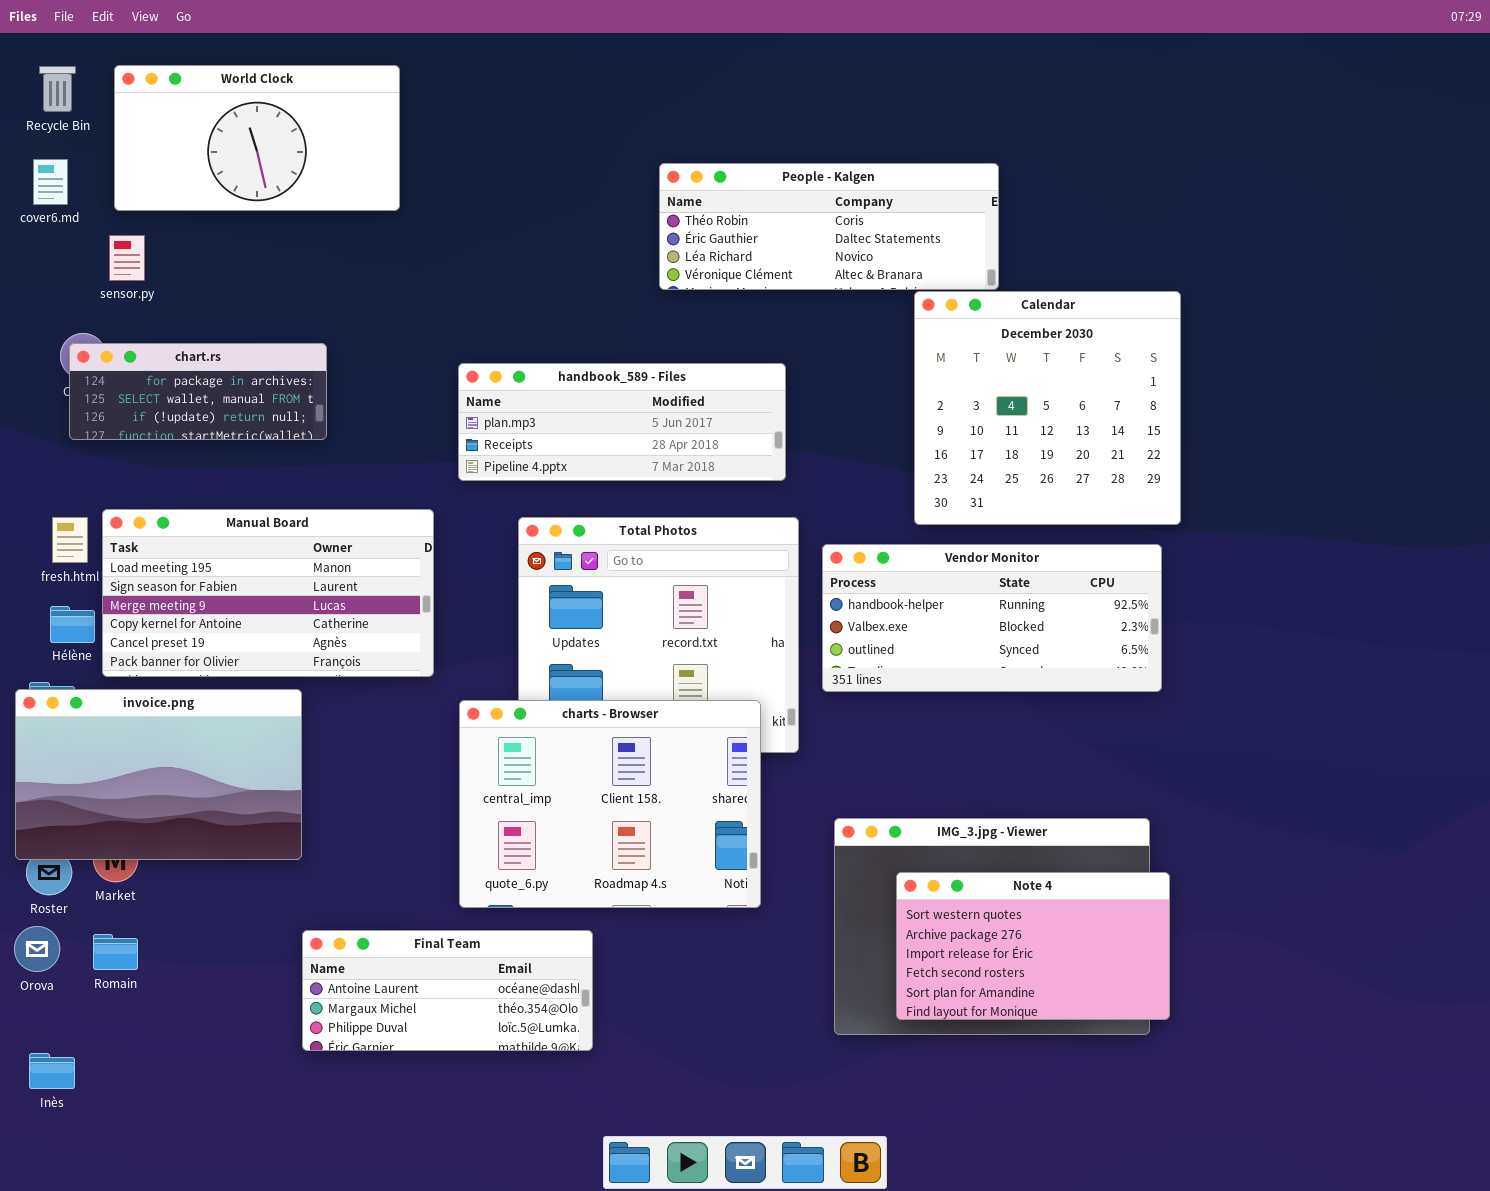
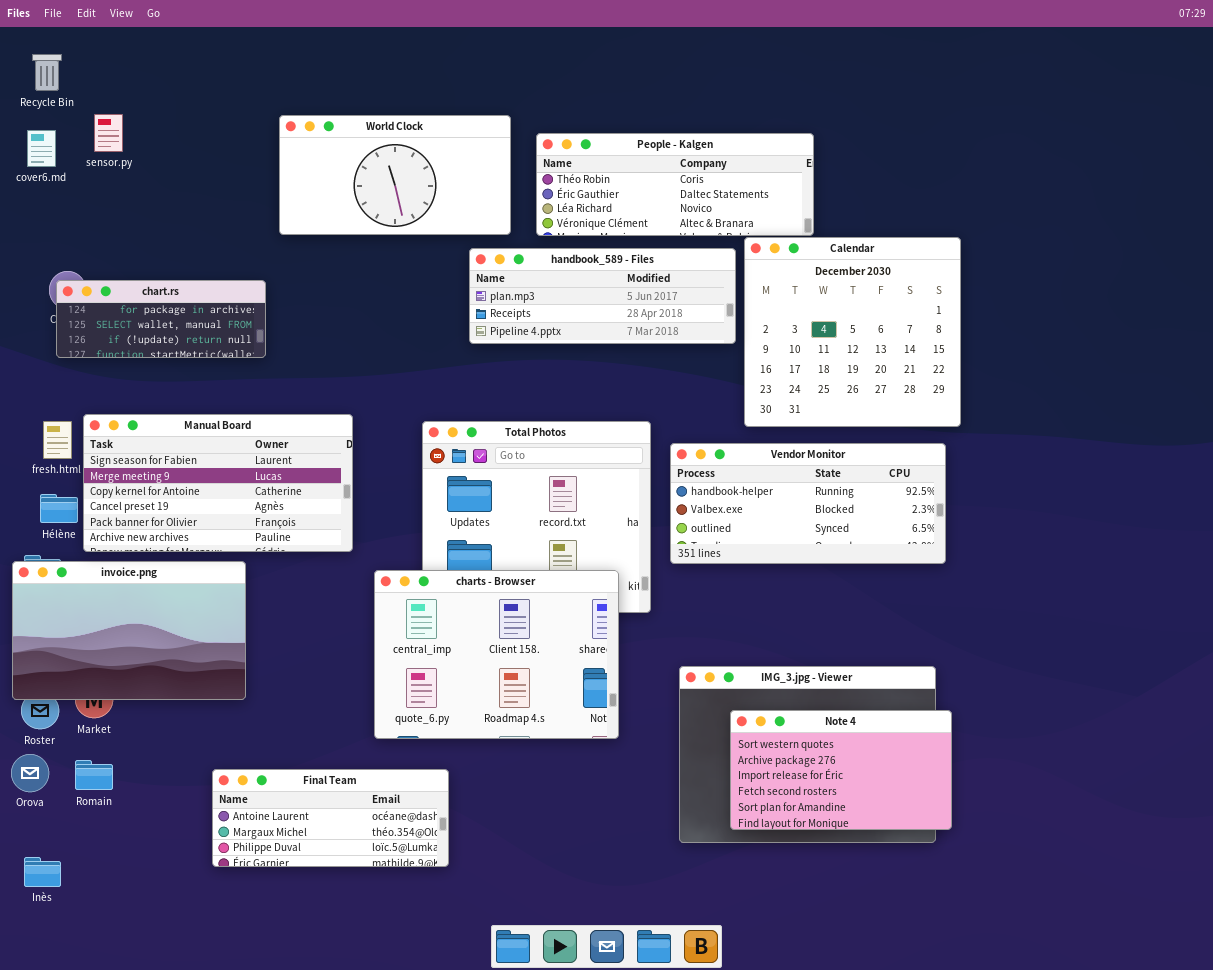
World Clock: [114,65,400,211] -> [279,115,511,235], moved
sensor.py: [109,235,145,281] -> [94,114,123,152], moved
handbook_589 - Files: [458,363,786,481] -> [469,248,736,344], moved
Manual Board: [102,509,434,677] -> [83,414,353,552], scrolled down 1 row
Final Team: [302,930,593,1051] -> [212,769,449,867], moved

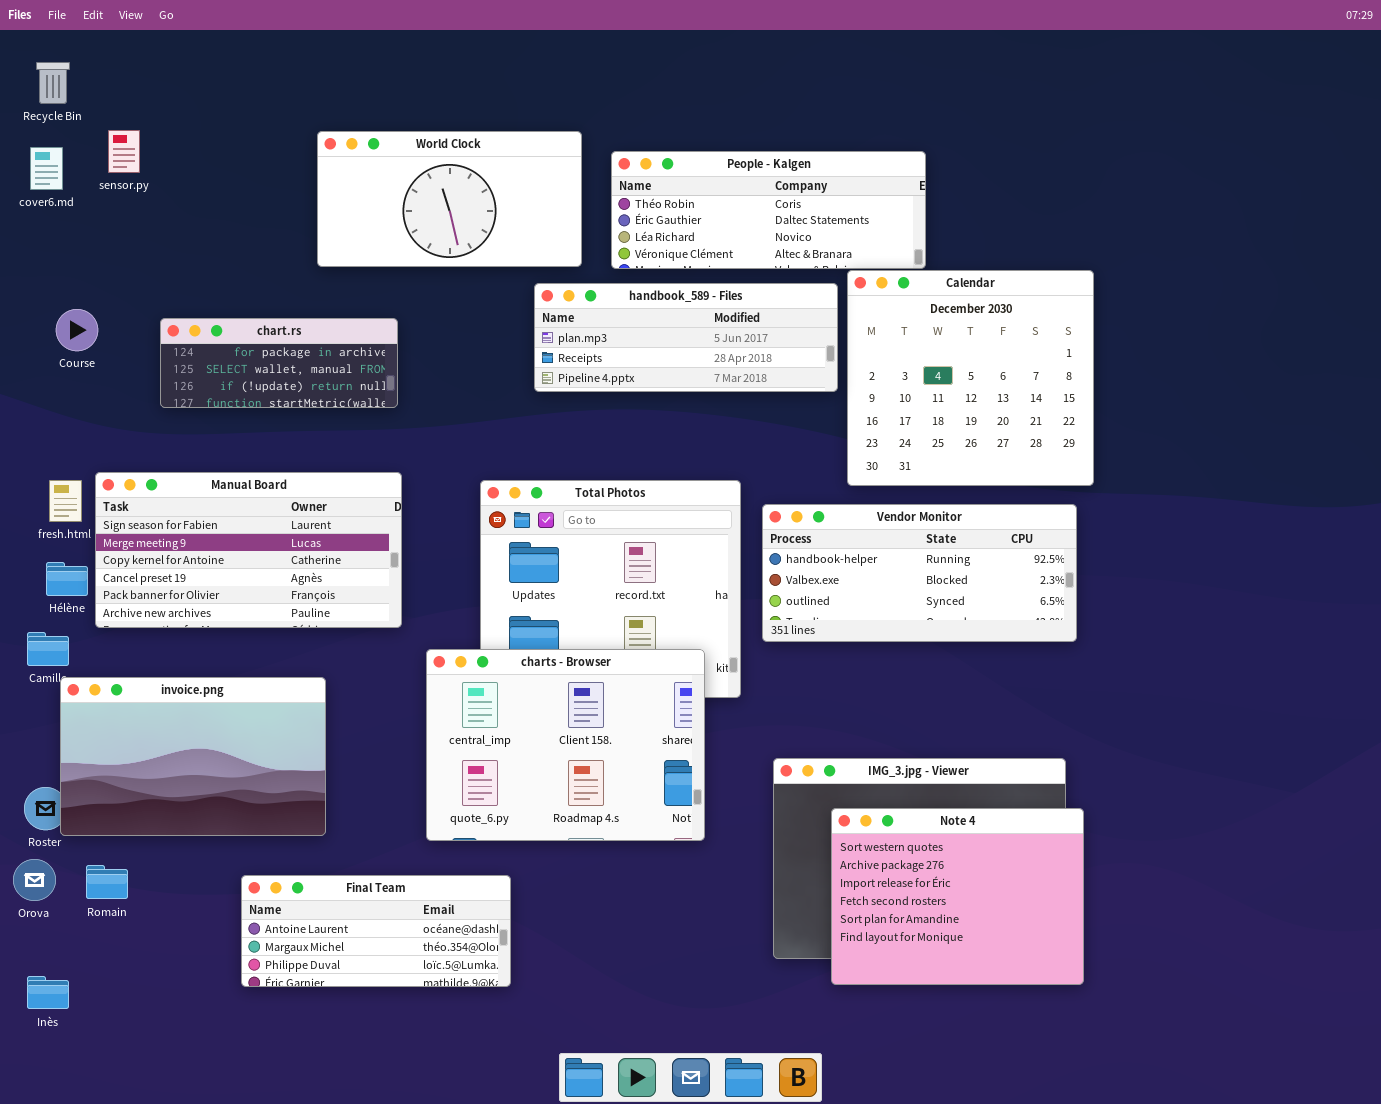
chart.rs: [56,280,266,358] -> [160,318,398,408], moved
invoice.png: [12,561,246,700] -> [60,677,326,836], moved
Note 4: [730,710,952,830] -> [831,808,1084,985], resized

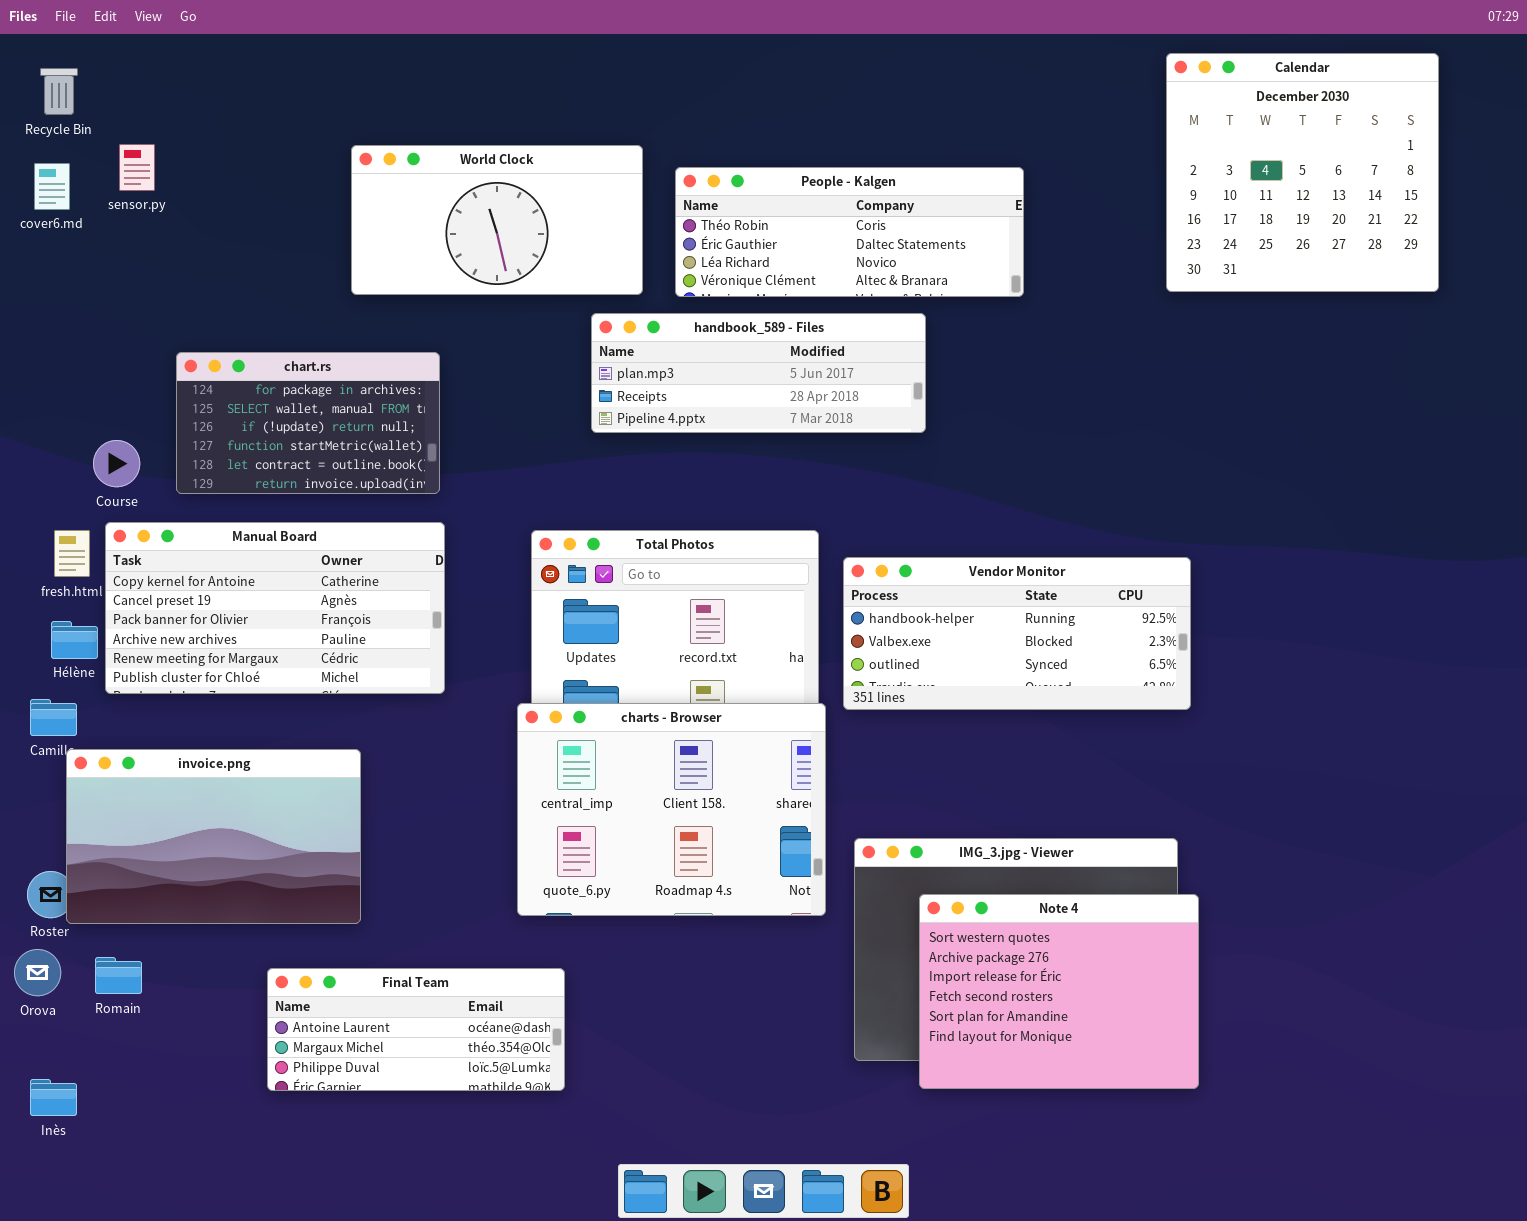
Calendar: [847,270,1094,486] -> [1166,53,1439,292], moved
Course: [56,309,98,351] -> [93,440,140,487], moved
chart.rs: [160,318,398,408] -> [176,352,440,494], resized
Manual Board: [95,472,402,628] -> [105,522,445,694], scrolled down 2 rows
charts - Browser: [426,649,705,841] -> [517,703,826,916], moved

